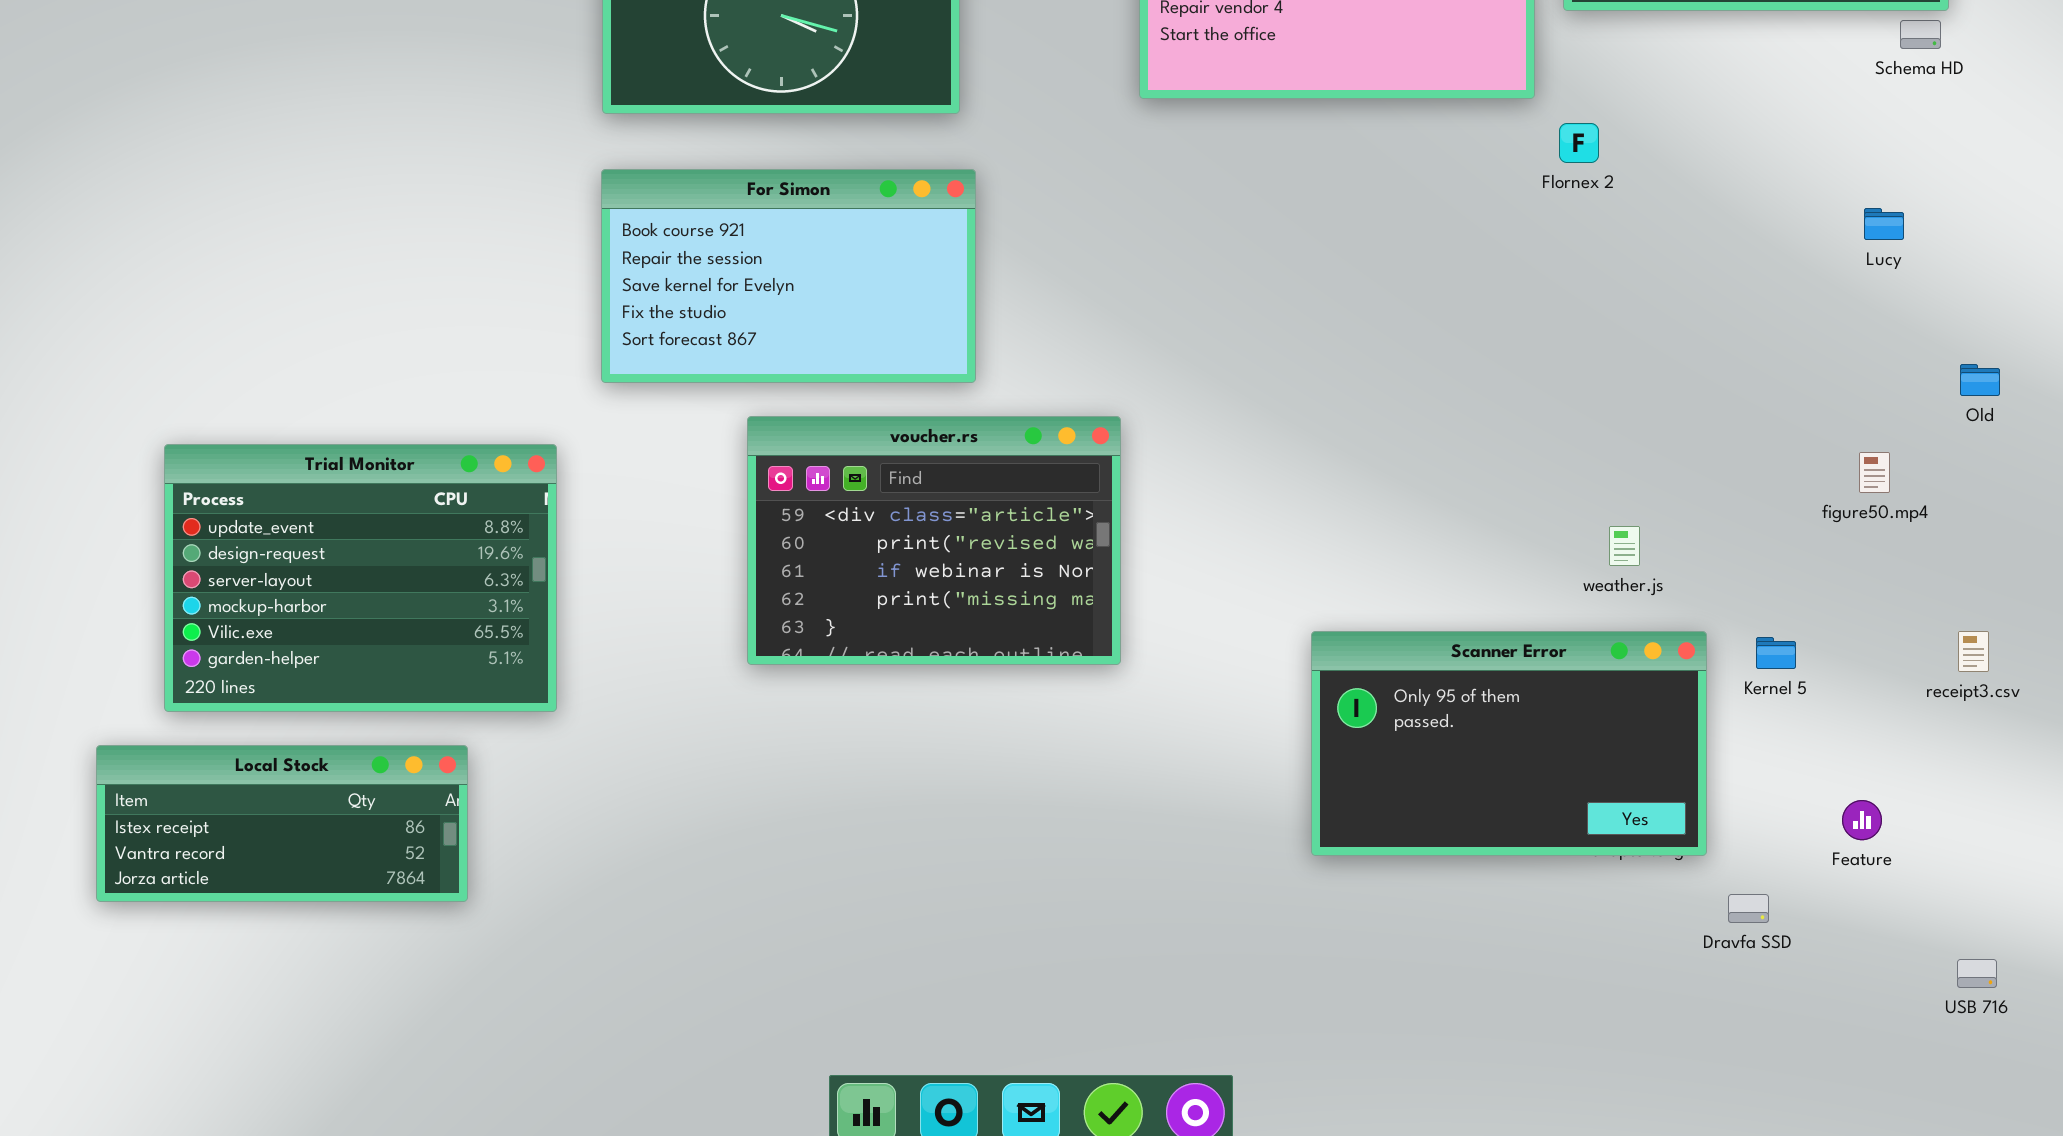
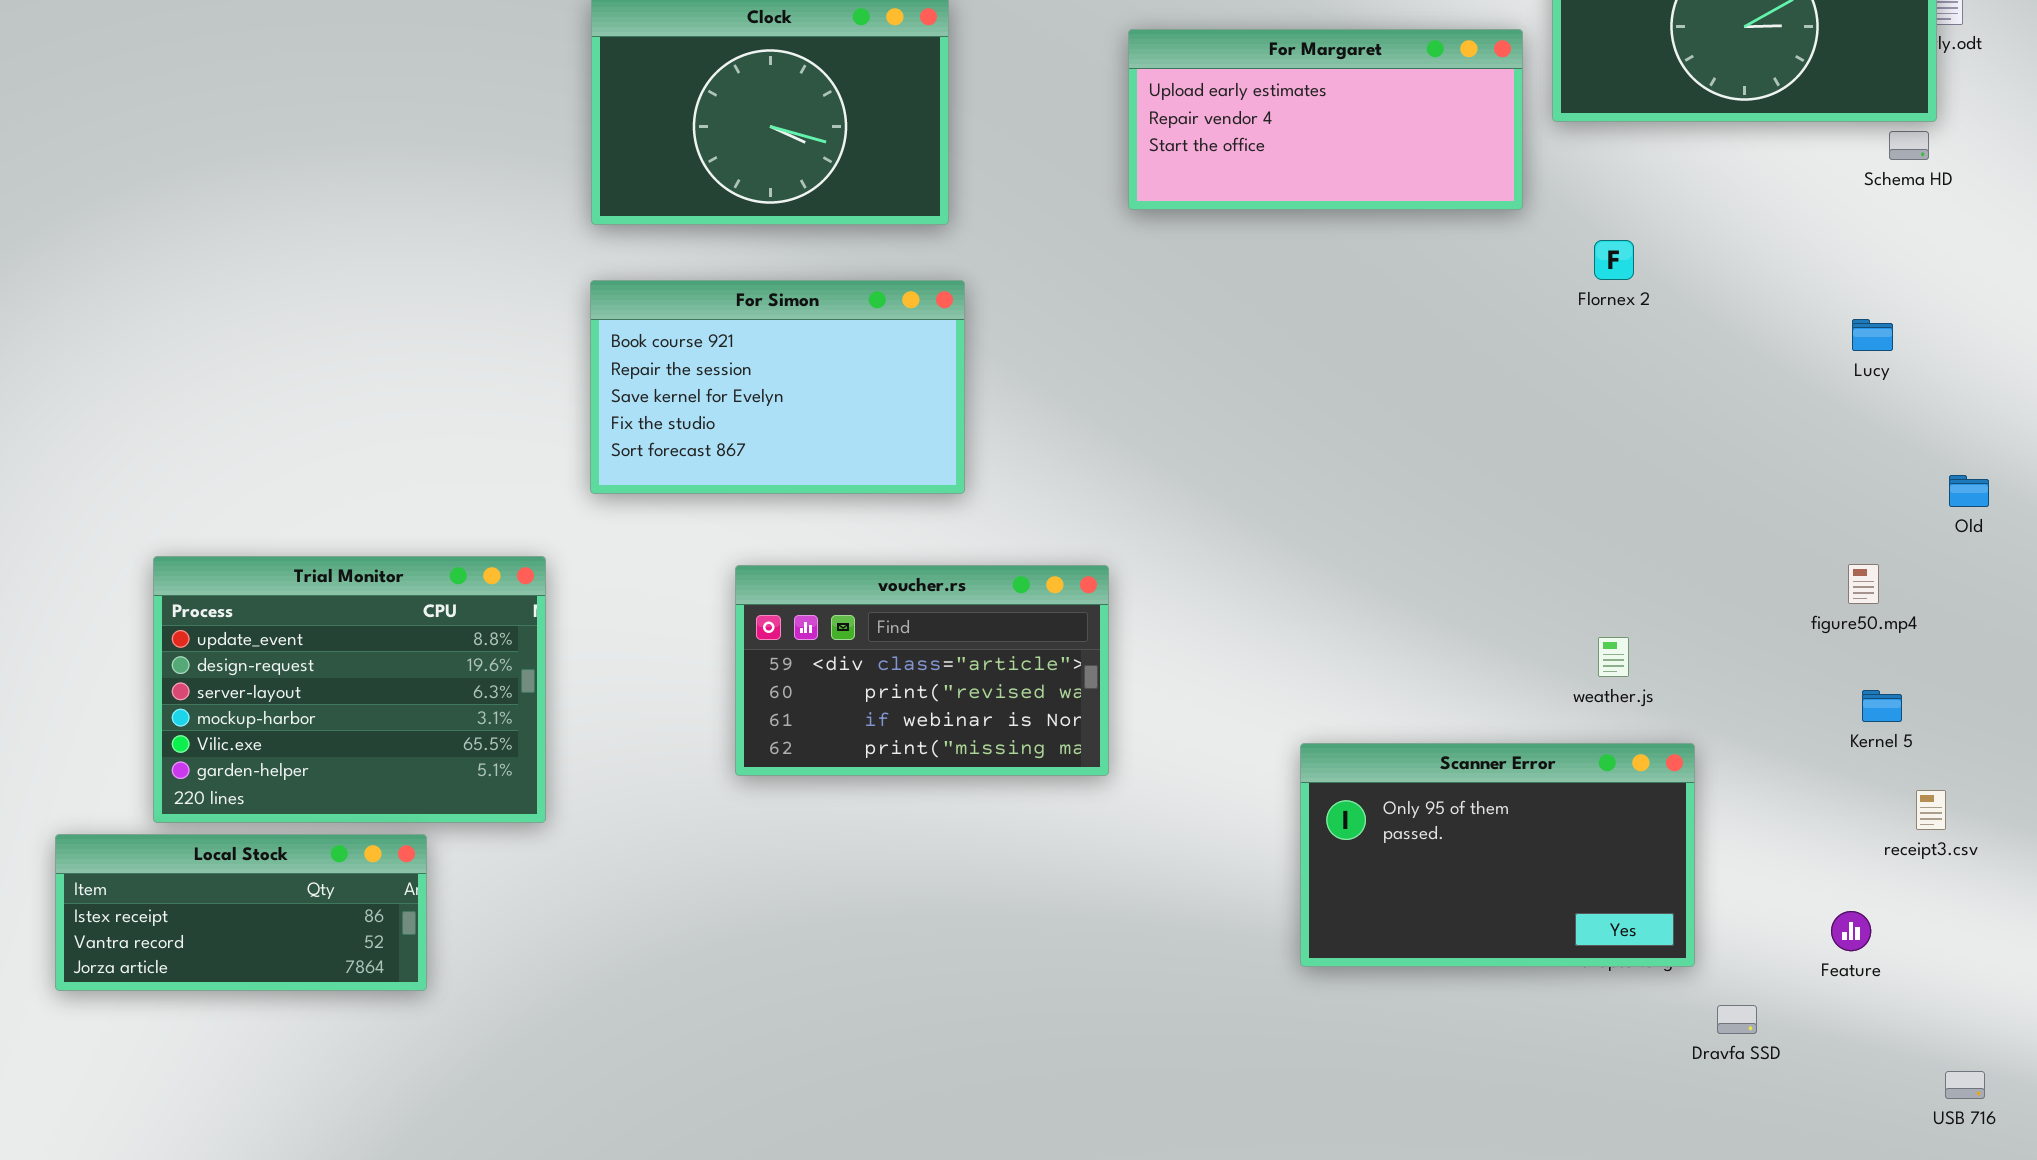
Flornex 2: [1559,123,1599,163] -> [1594,240,1634,280], moved
voucher.rs: [747,416,1121,665] -> [735,565,1109,776], resized
receipt3.csv: [1958,631,1989,672] -> [1916,790,1946,830], moved
Kernel 5: [1756,637,1796,669] -> [1862,690,1902,722], moved
Local Stock: [96,745,468,902] -> [55,834,427,991], moved

